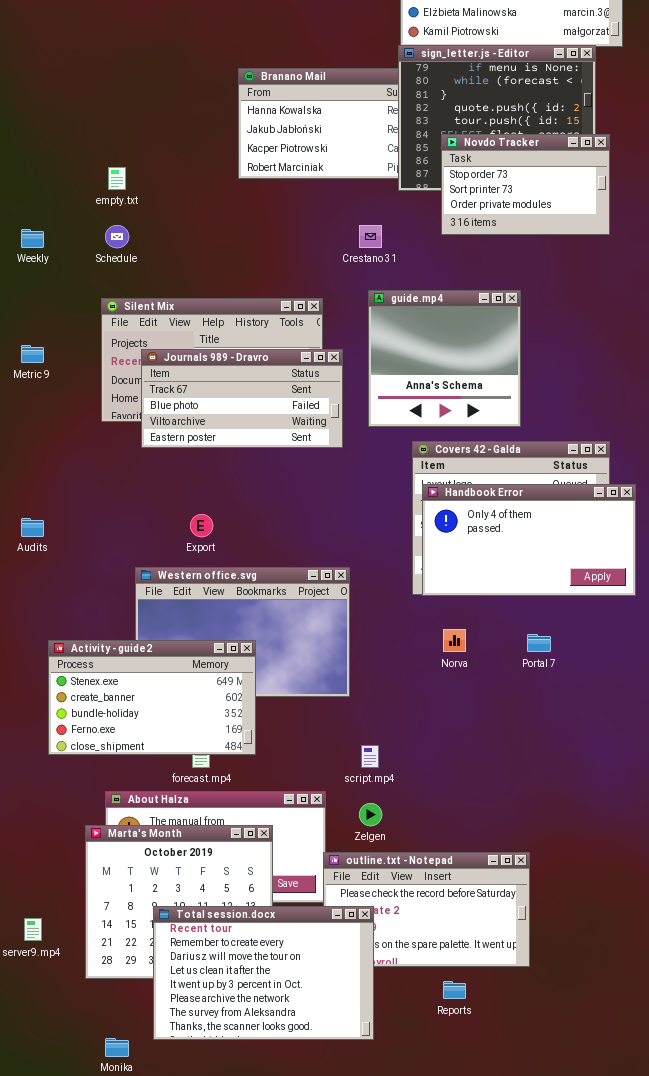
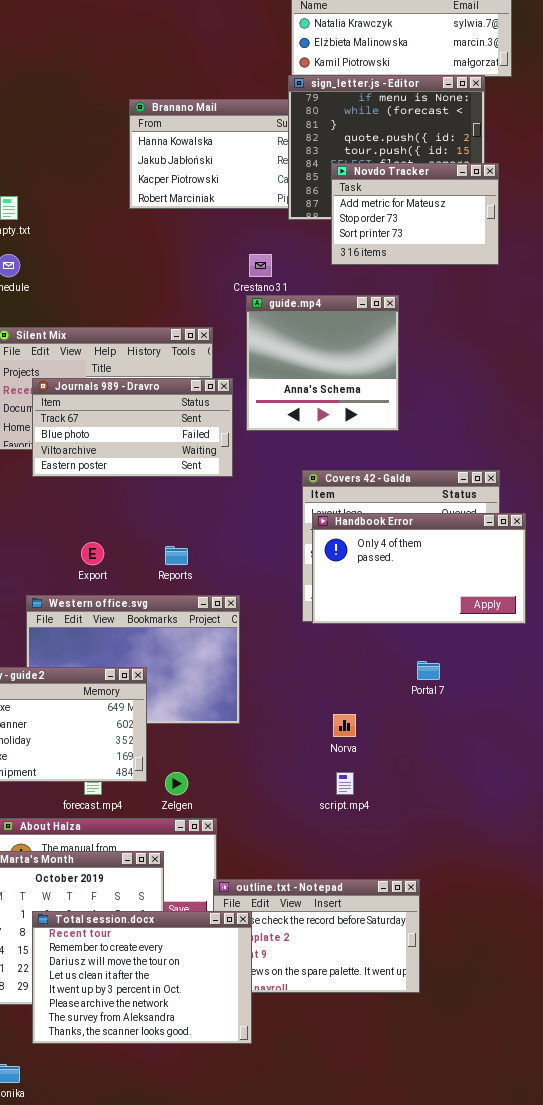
Novdo Tracker: [441,134,610,235] -> [331,163,499,265], scrolled up 1 row
guide.mp4: [368,290,521,427] -> [246,295,399,431], moved
Norva: [443,629,466,652] -> [333,714,356,737], moved
script.mp4: [361,745,379,768] -> [336,772,354,795], moved
Zelgen: [359,803,382,826] -> [165,772,188,795], moved
Total session.docx: [153,906,374,1040] -> [32,911,252,1044], moved
Reports: [443,981,466,999] -> [165,546,188,565], moved

